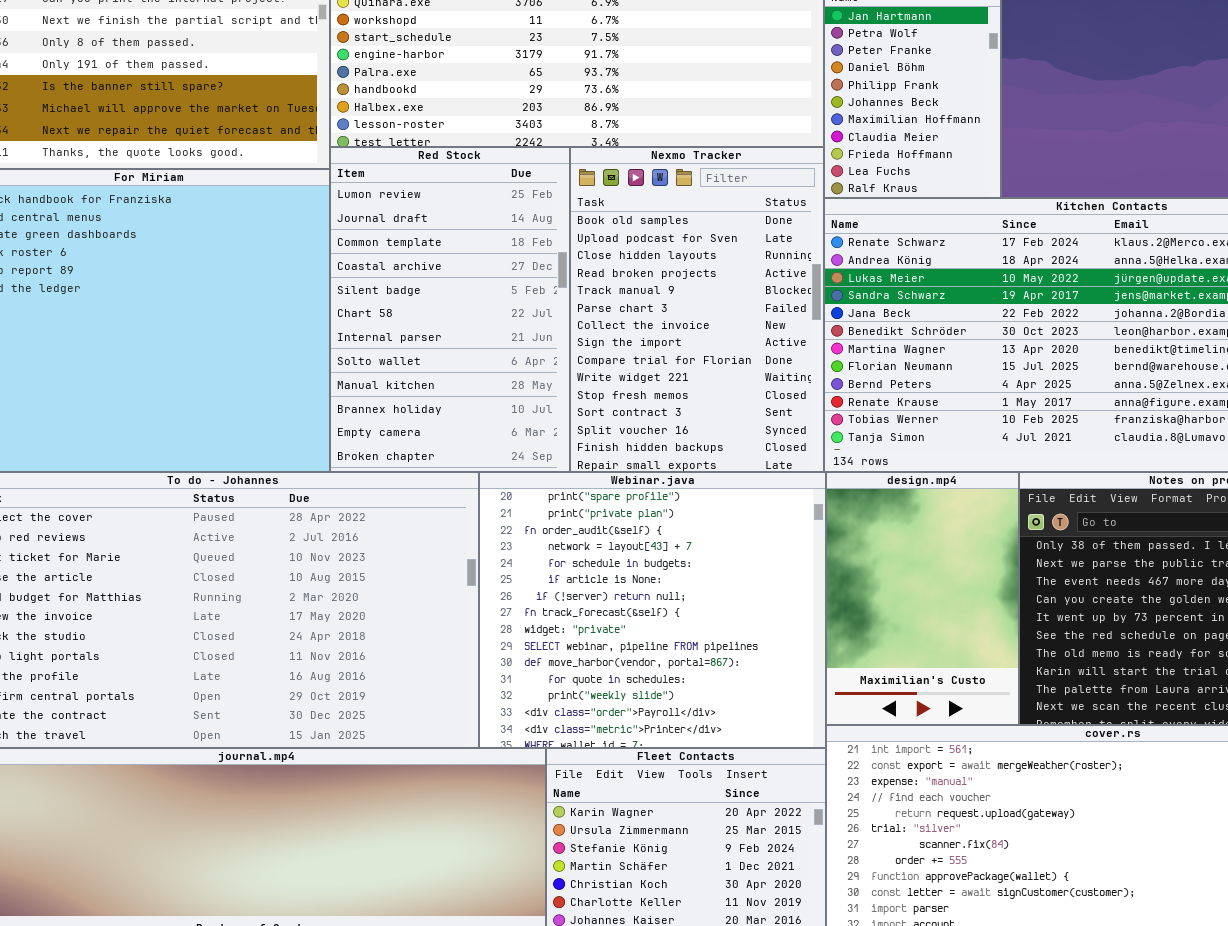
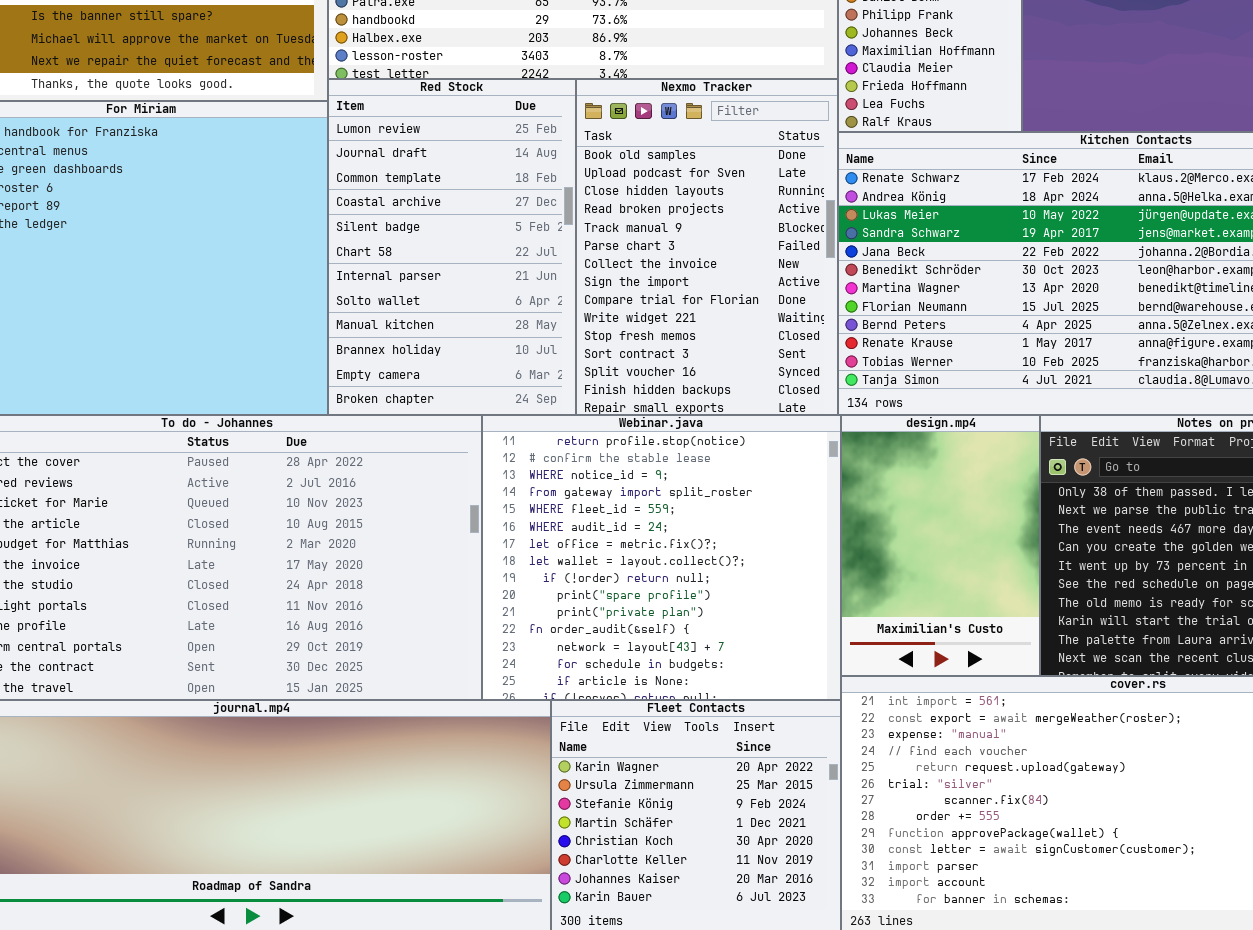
Webinar.java: [479,472,826,748] -> [482,415,841,700], scrolled up 9 rows

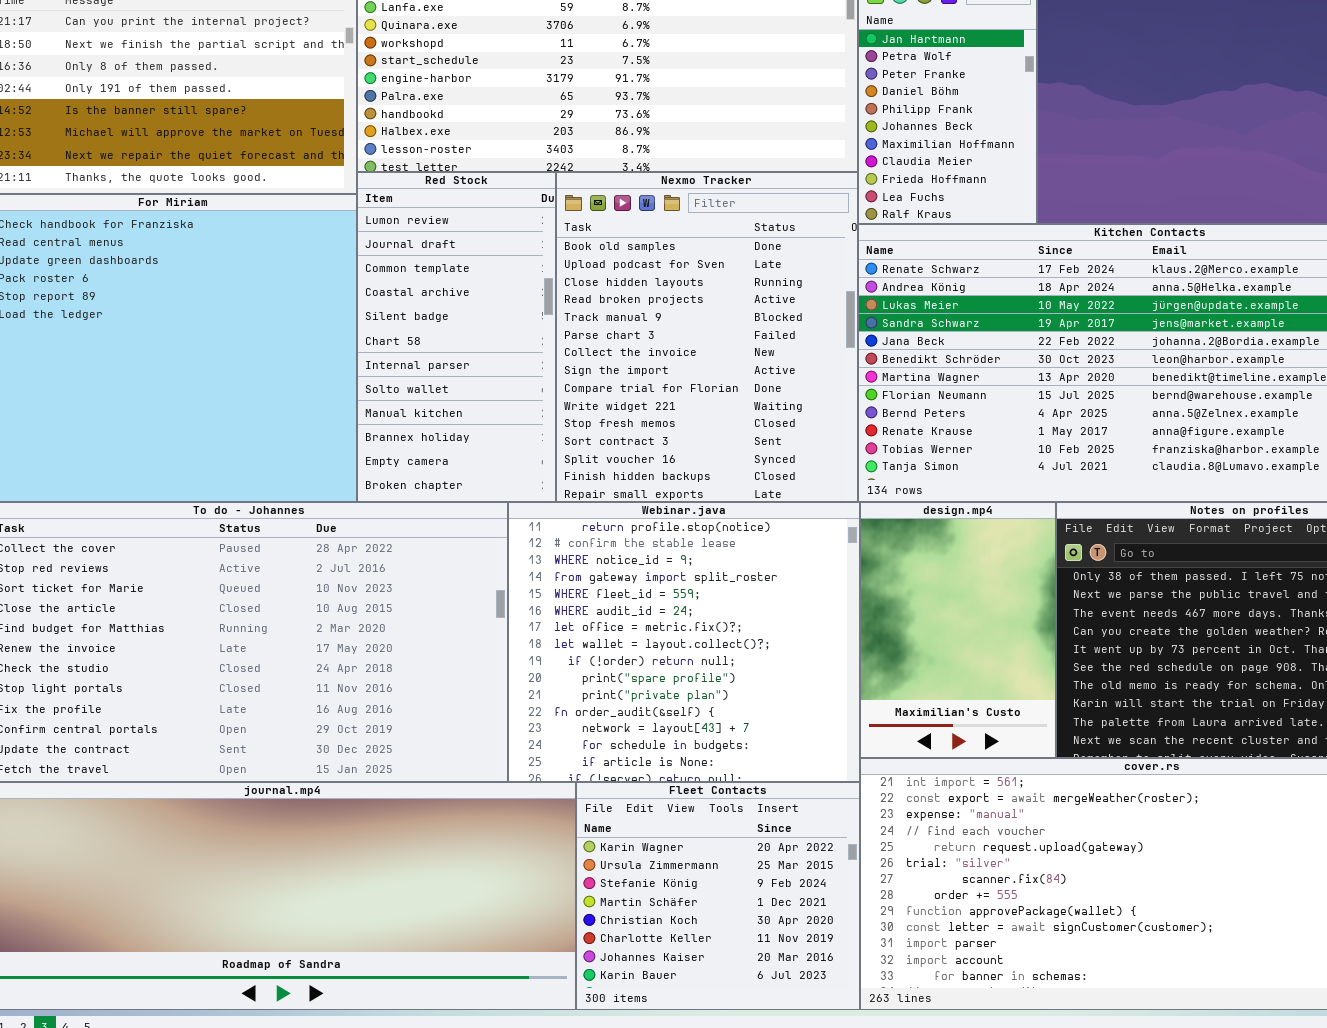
Red Stock: [328,79,576,415] -> [357,172,556,502], resized
Nexmo Tracker: [576,79,838,415] -> [556,172,858,502], resized

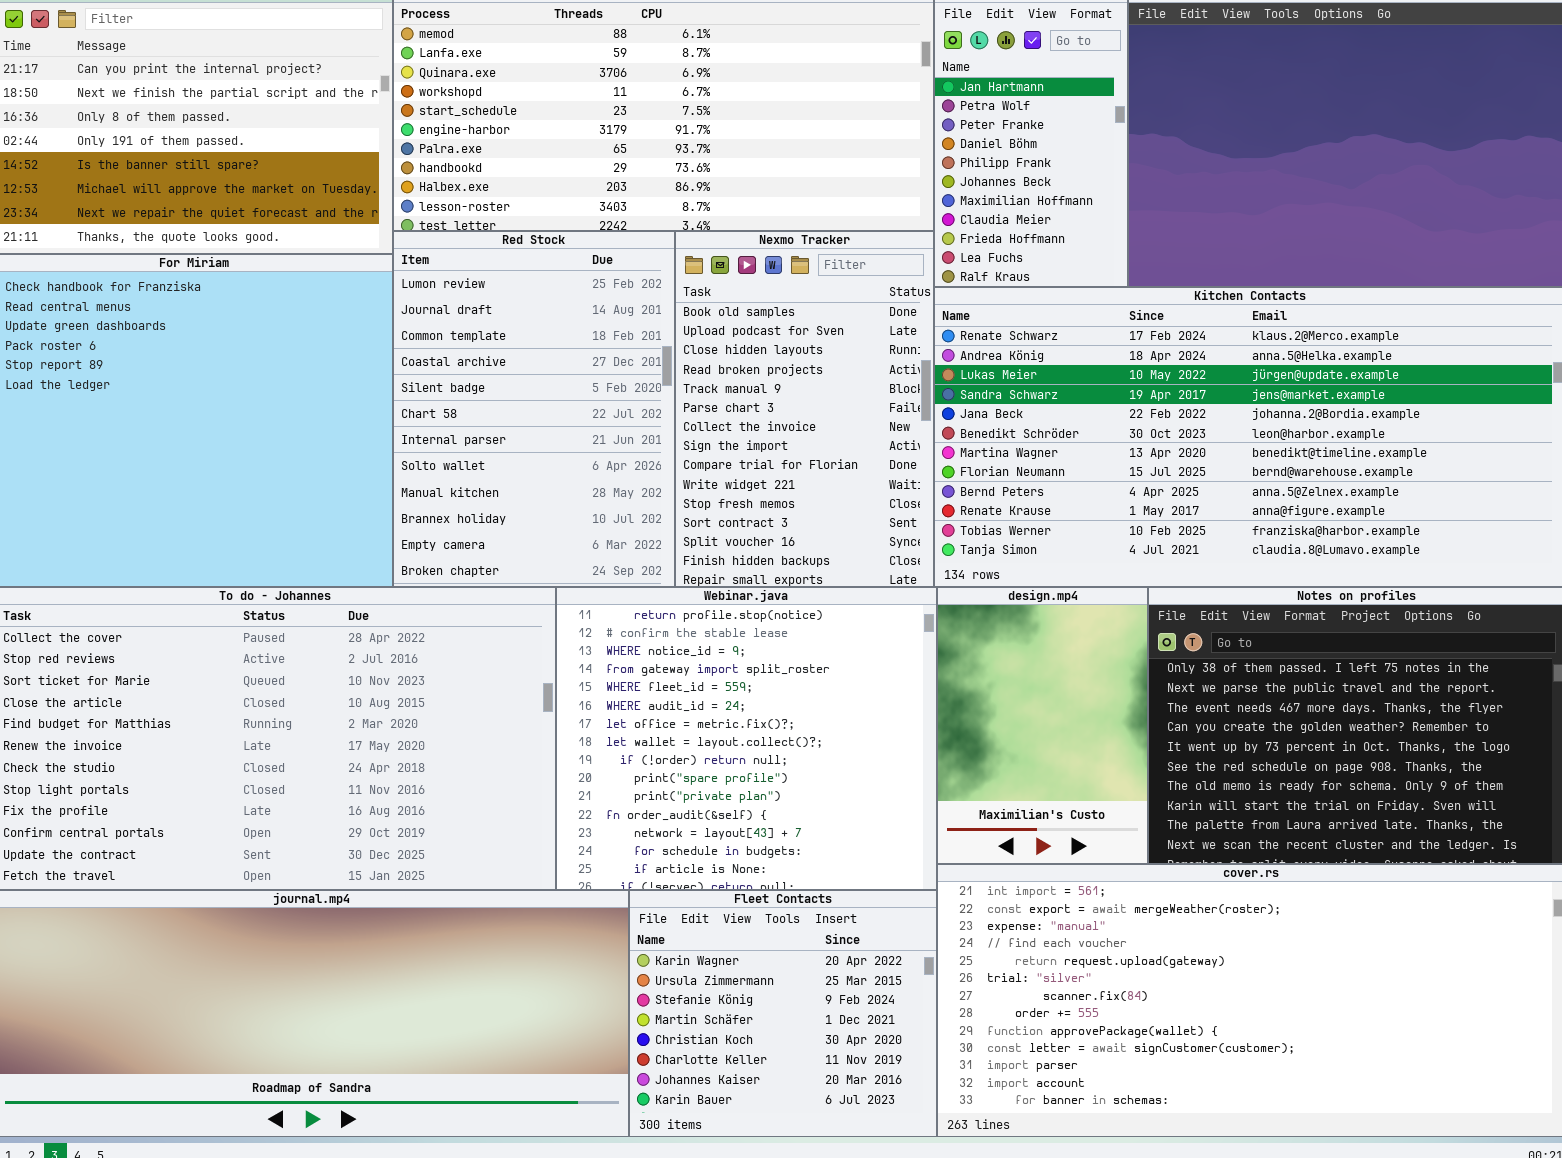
Red Stock: [357,172,556,502] -> [393,231,675,587], resized
Nexmo Tracker: [556,172,858,502] -> [675,231,934,587], resized

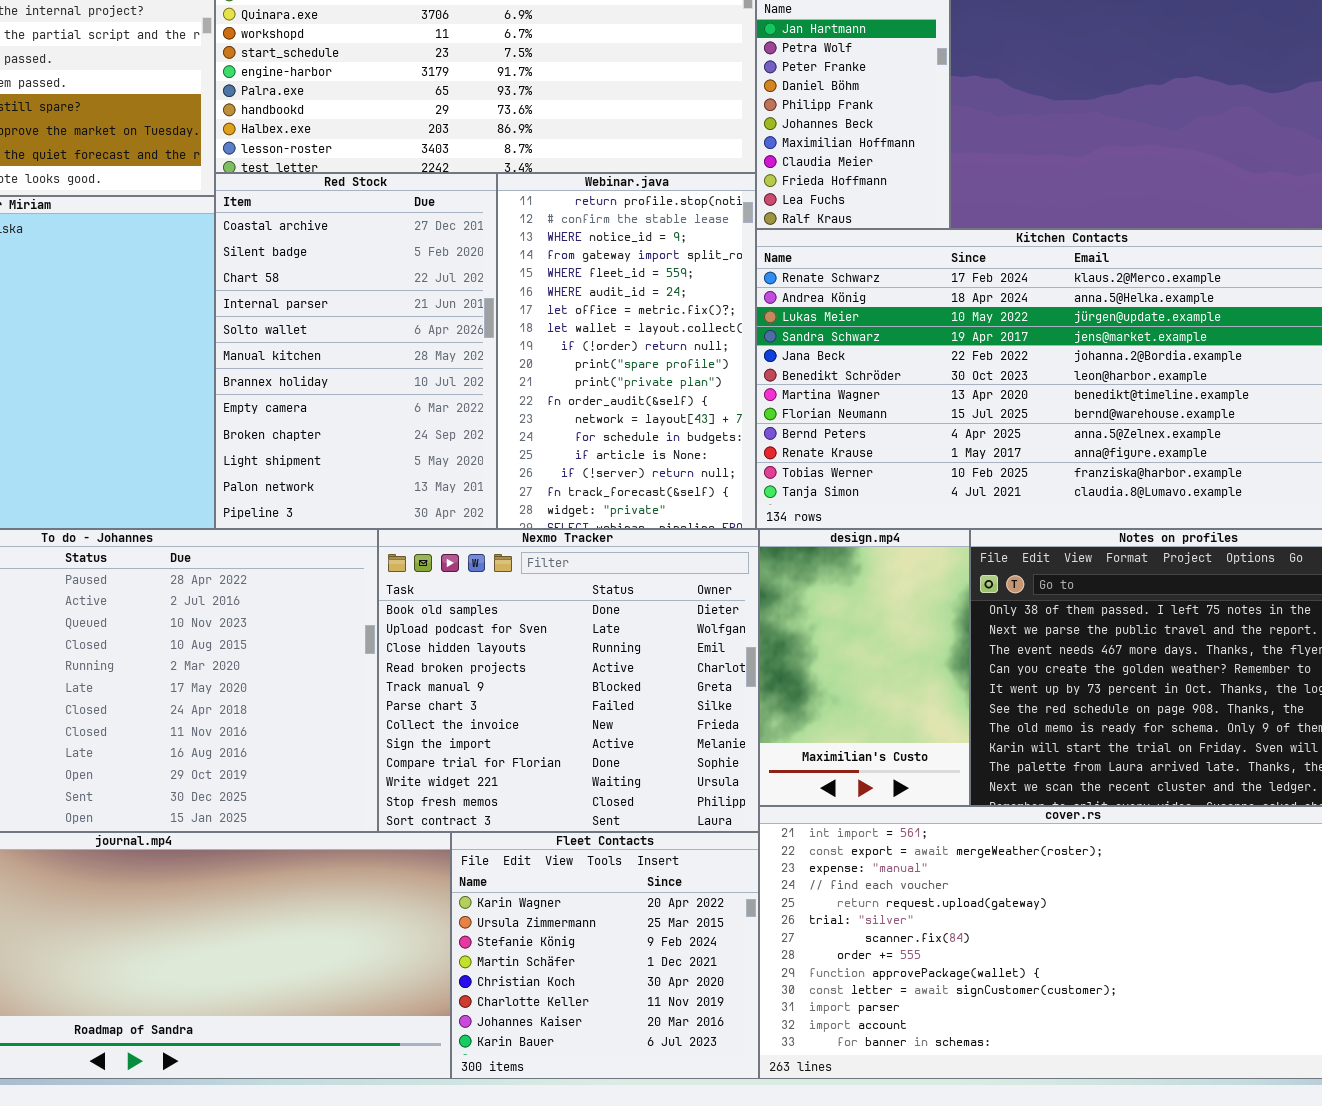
Red Stock: [393,231,675,587] -> [215,173,497,529], scrolled down 3 rows
Nexmo Tracker: [675,231,934,587] -> [378,529,759,832], moved, resized
Webinar.java: [556,587,937,890] -> [497,173,756,529], moved, resized

